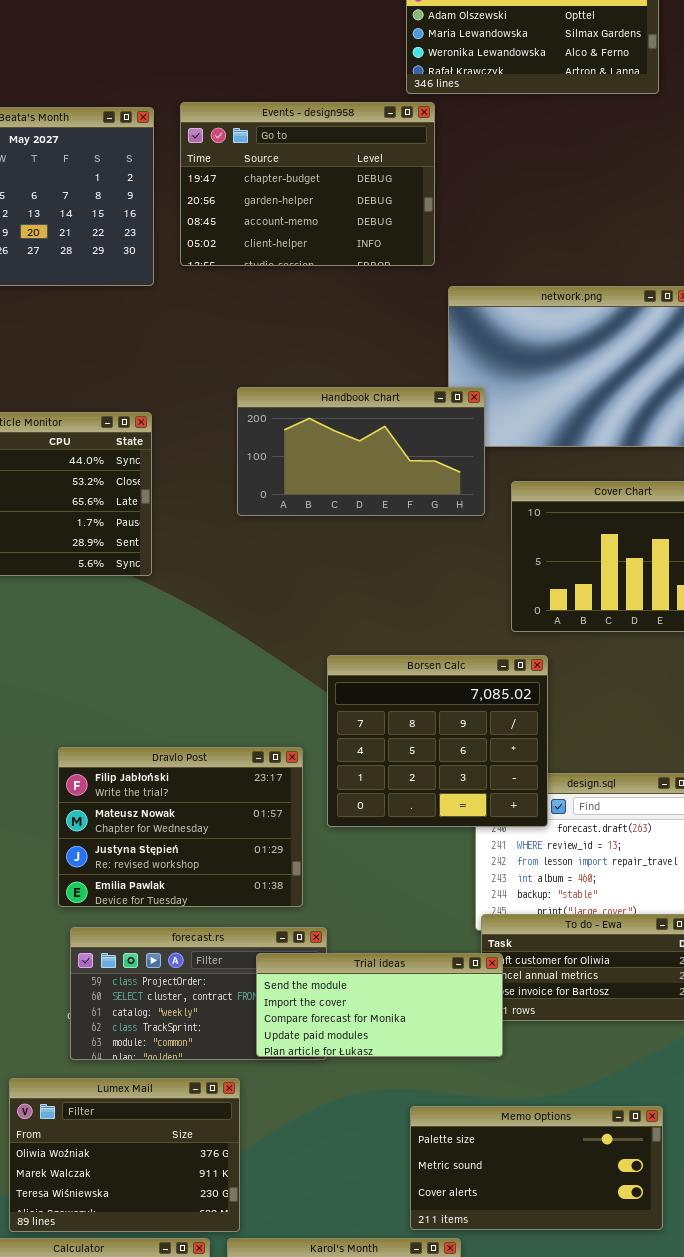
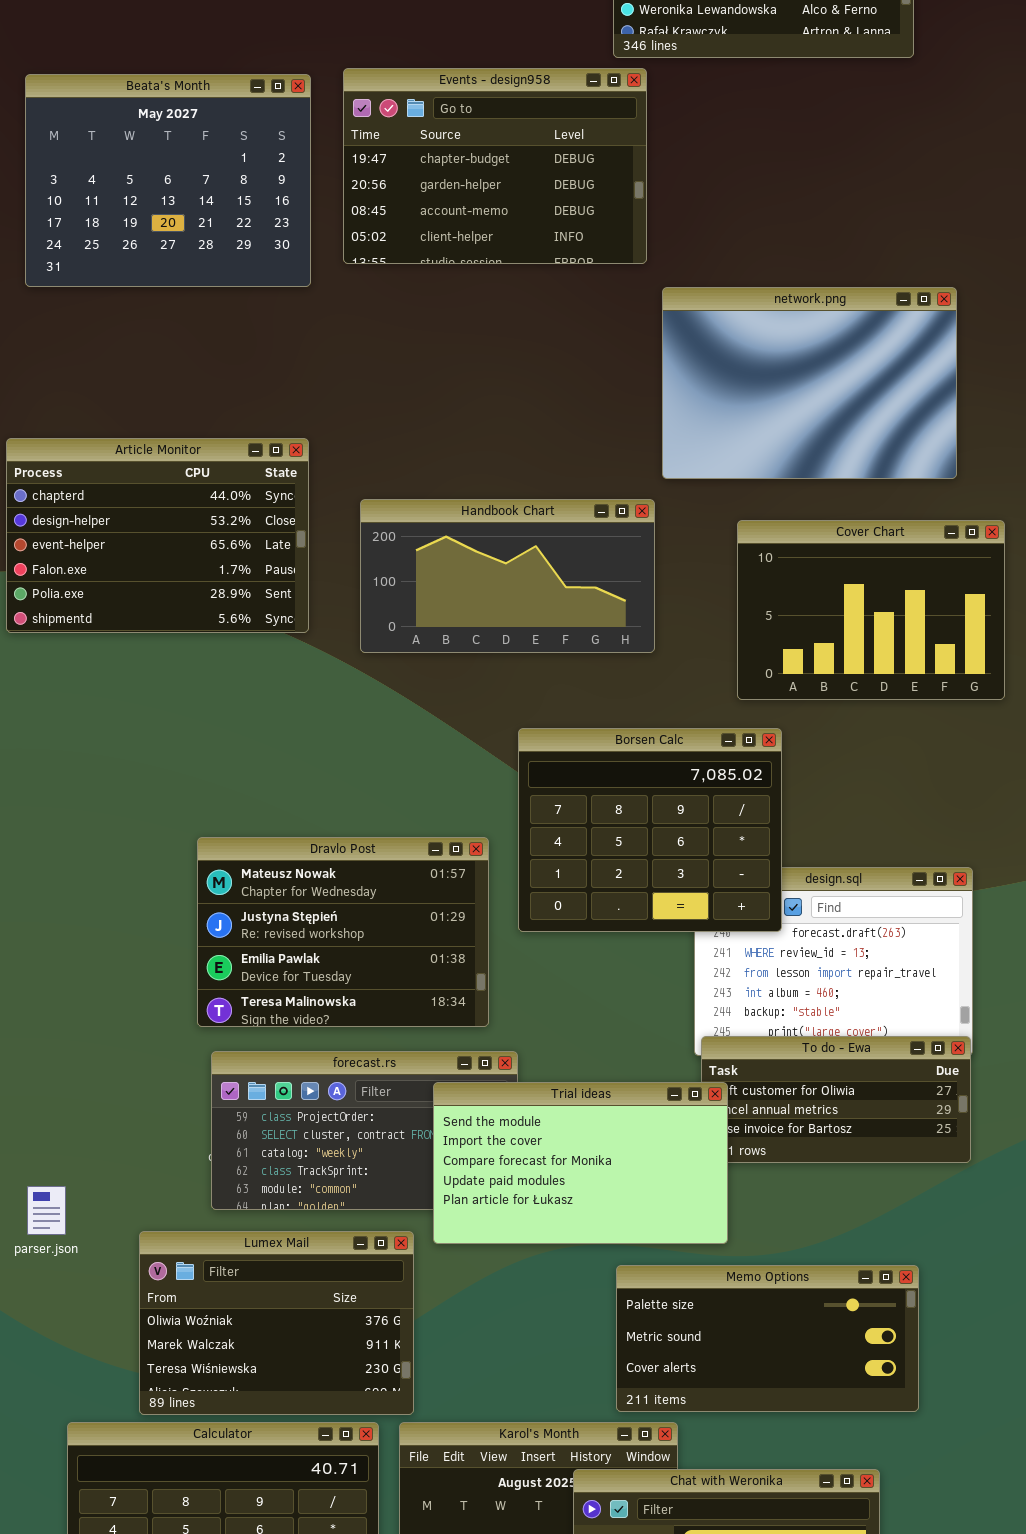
Handbook Chart: [237,387,485,516] -> [360,499,655,653], moved
Dravlo Post: [58,747,303,907] -> [197,837,489,1027], scrolled down 1 row
Trial ideas: [256,953,503,1057] -> [433,1082,728,1244], resized

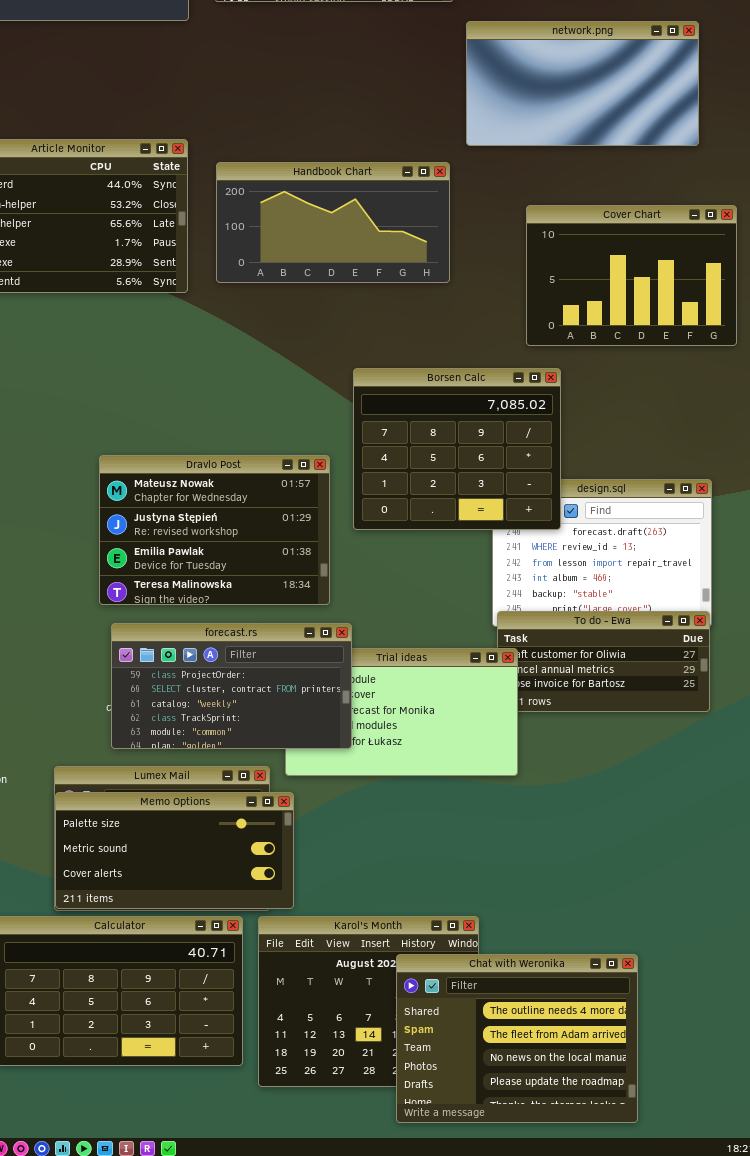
network.png: [662,287,957,479] -> [466,21,699,146], resized
Handbook Chart: [360,499,655,653] -> [216,162,450,283], moved
forecast.rs: [211,1051,518,1210] -> [111,623,352,749], raised
Memo Options: [616,1265,919,1412] -> [55,792,294,909], moved

